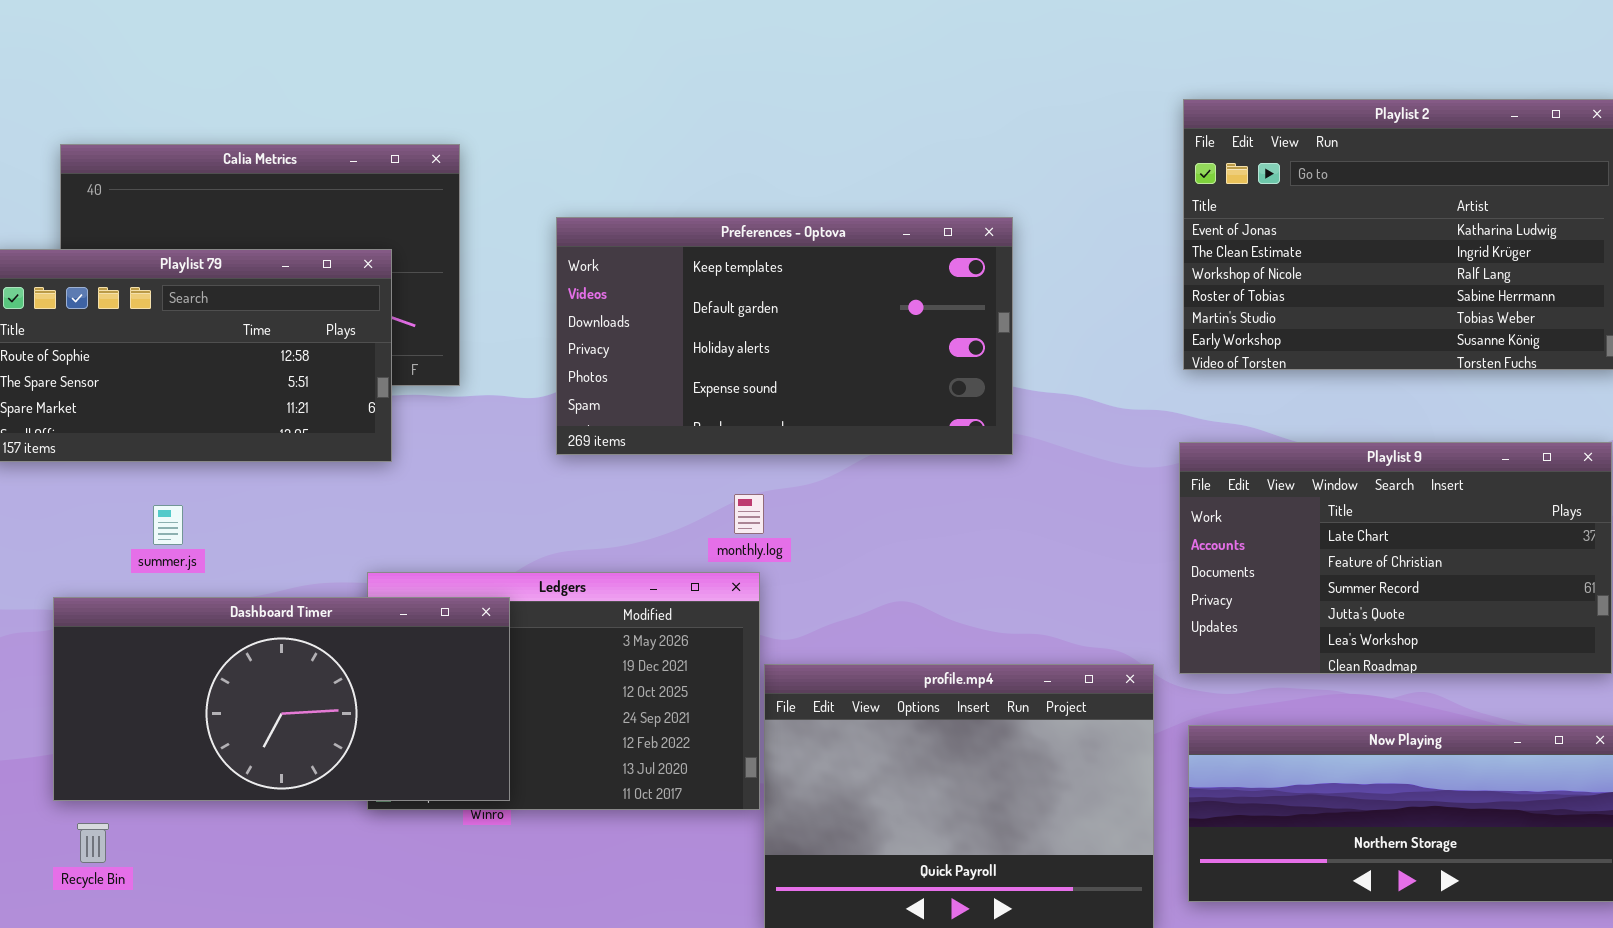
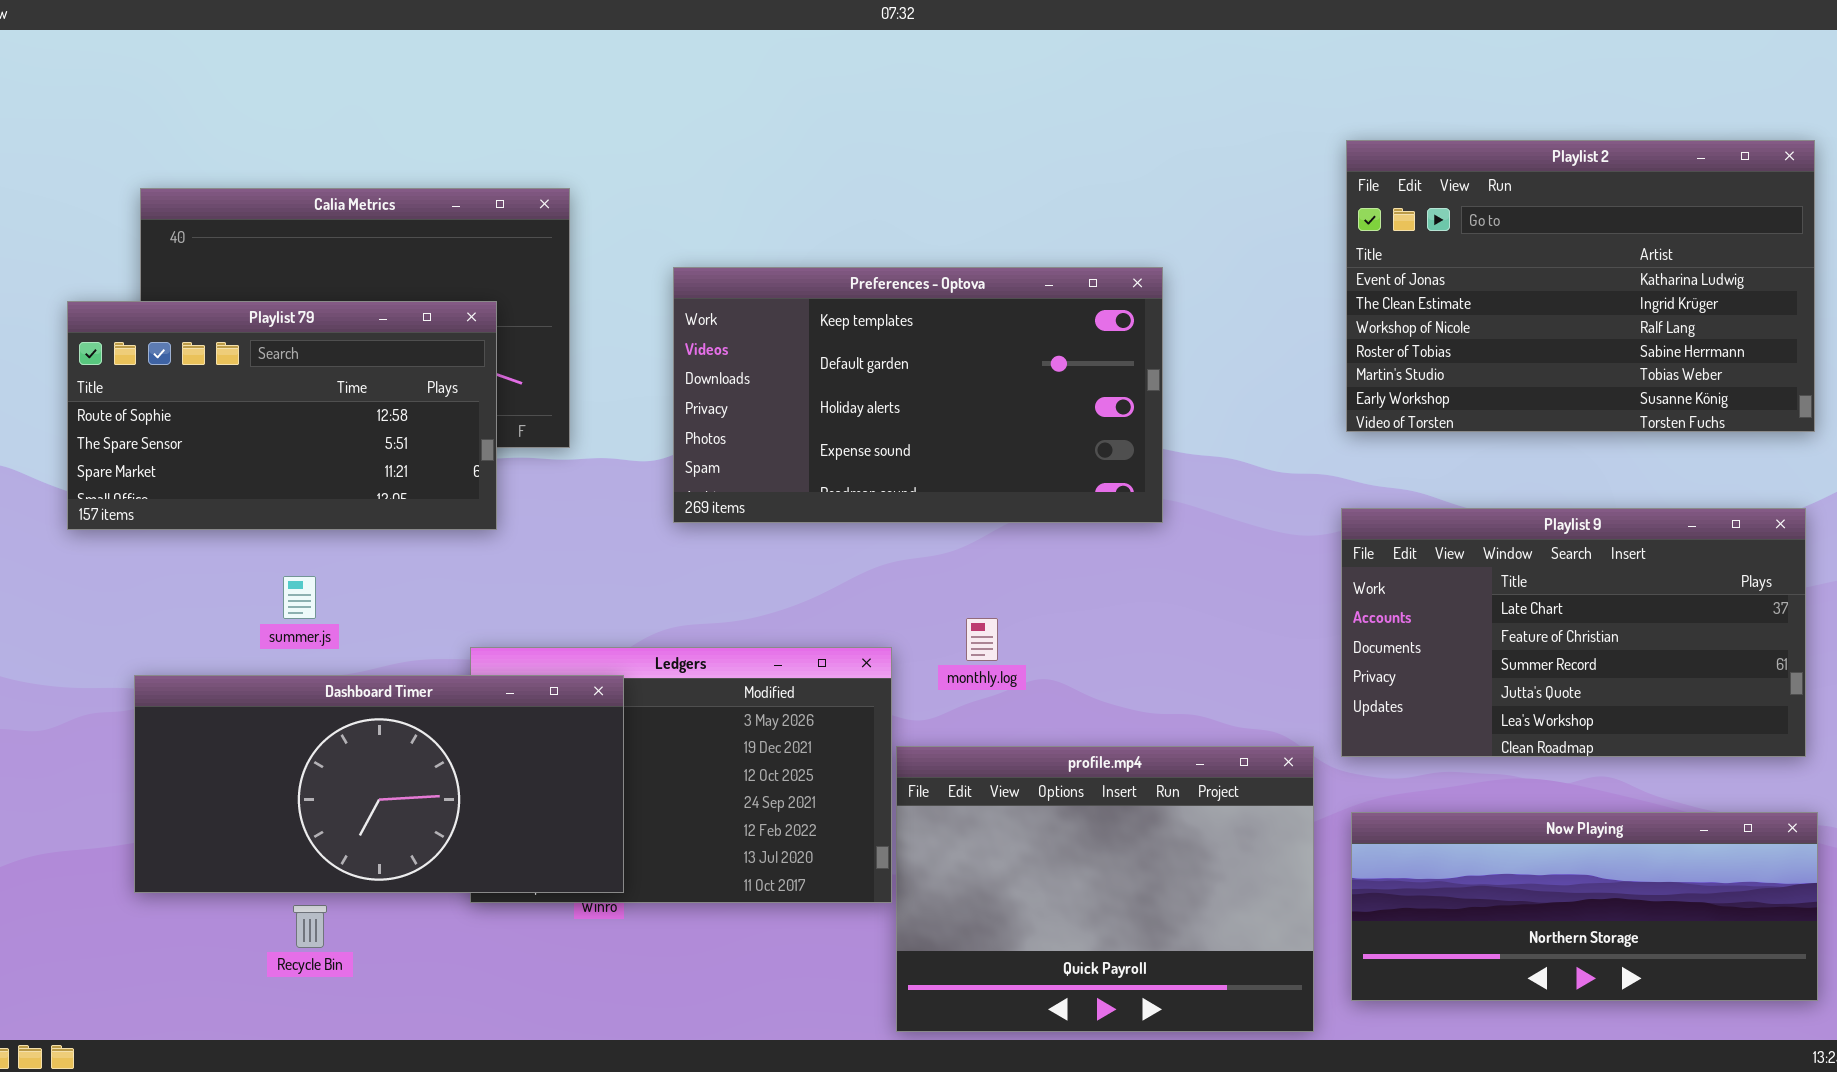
monthly.log: [734,494,764,534] -> [966,618,998,661], moved
summer.js: [153,505,183,545] -> [283,576,316,619], moved
Recycle Bin: [77,823,109,863] -> [293,905,327,948], moved

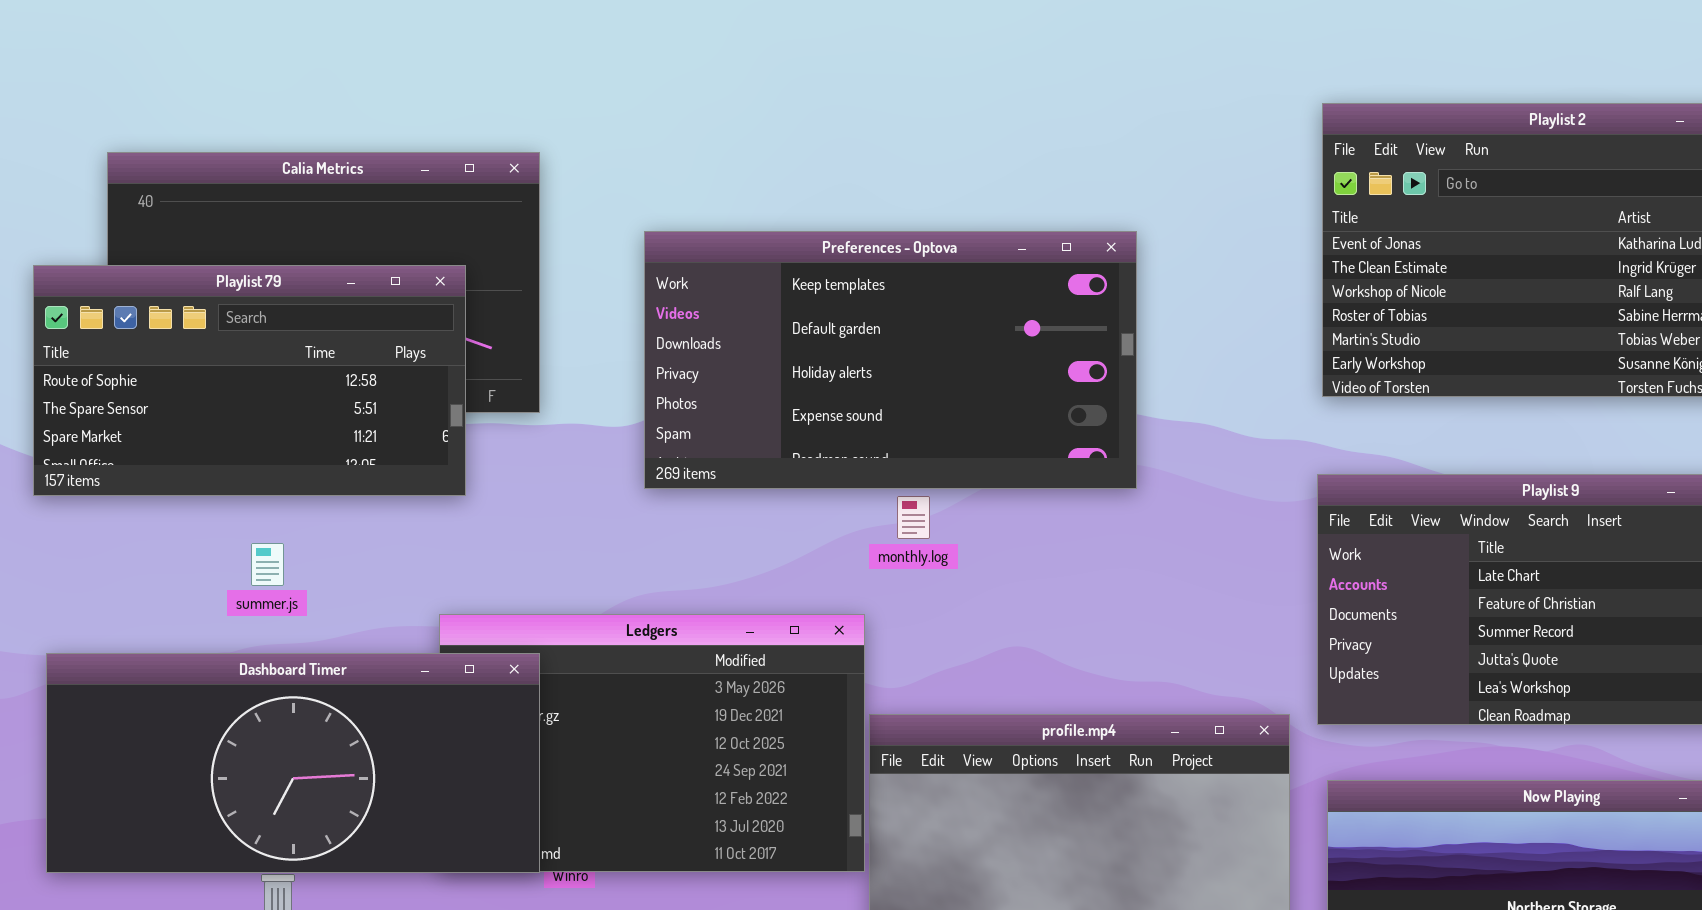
monthly.log: [966,618,998,661] -> [897,496,930,539], moved
Dashboard Timer: [134,675,624,893] -> [46,653,540,873], moved

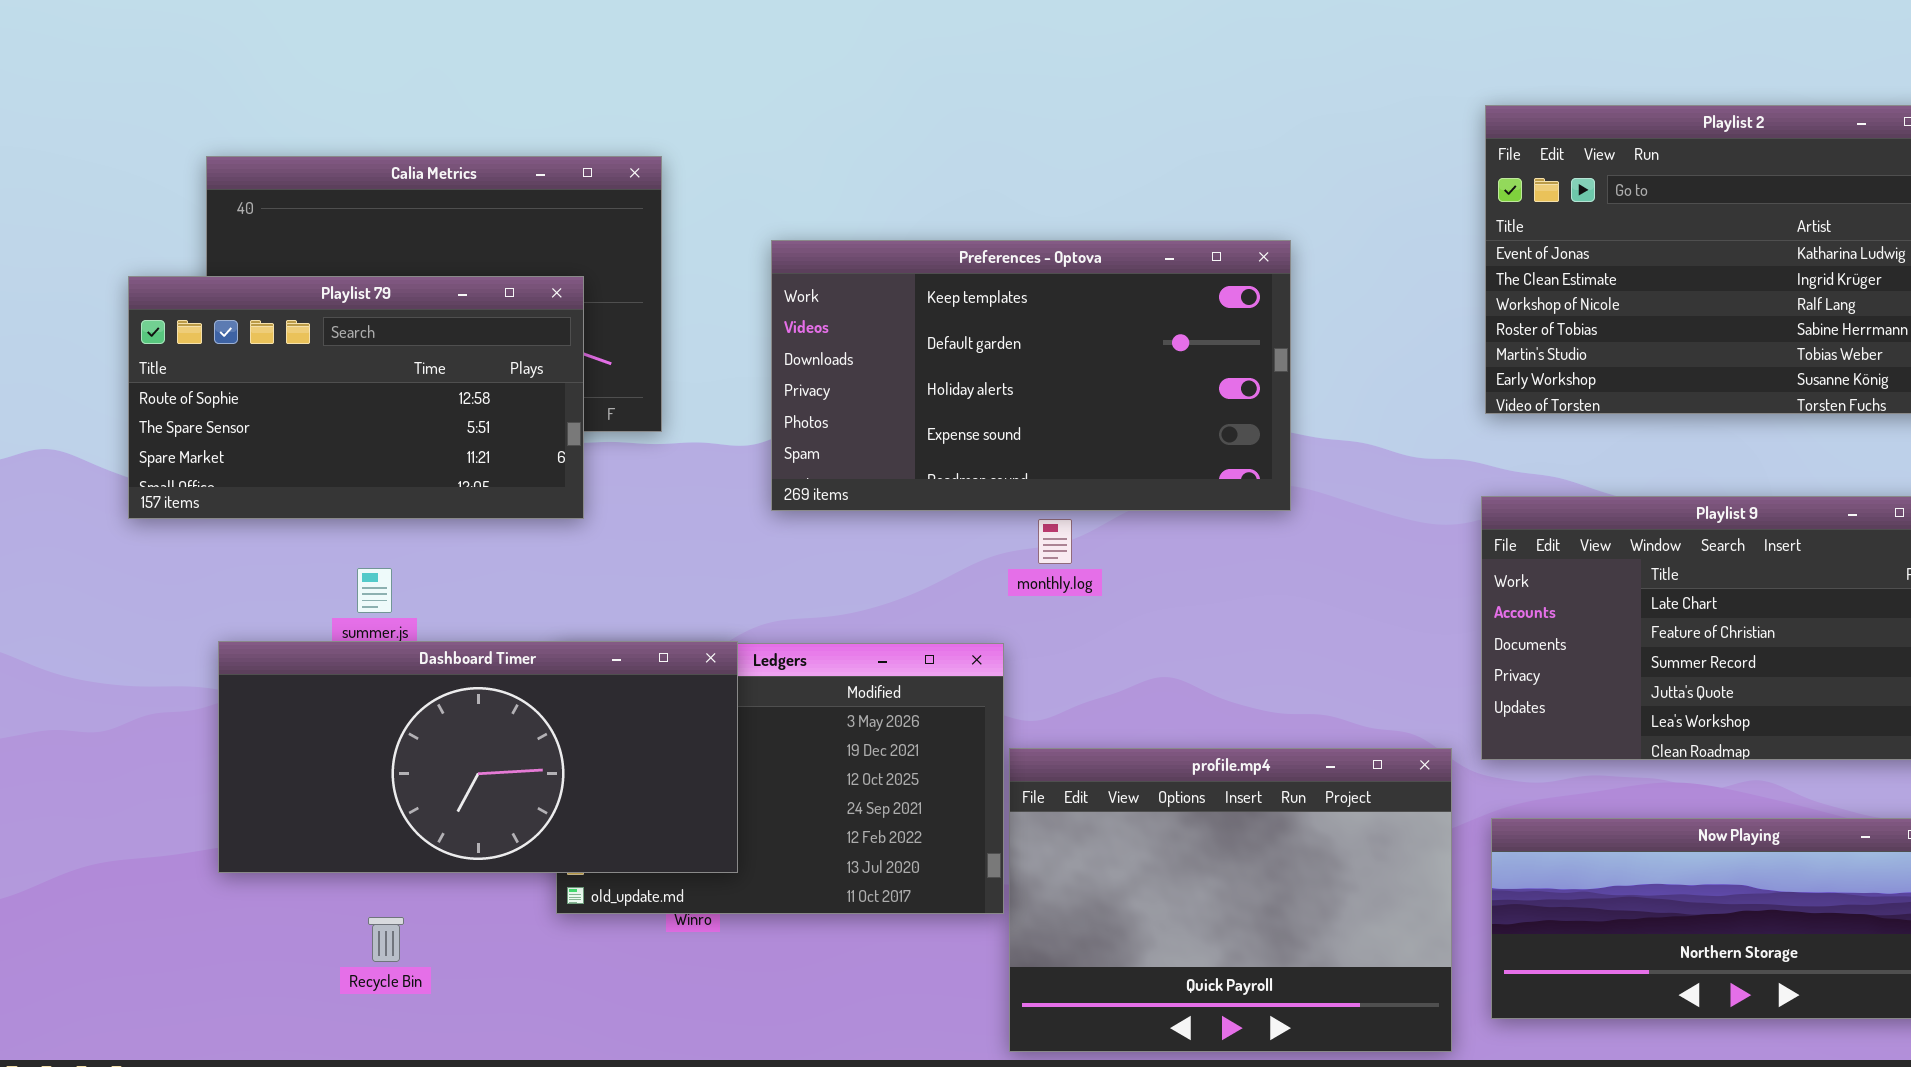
Dashboard Timer: [46,653,540,873] -> [218,641,738,873], moved

